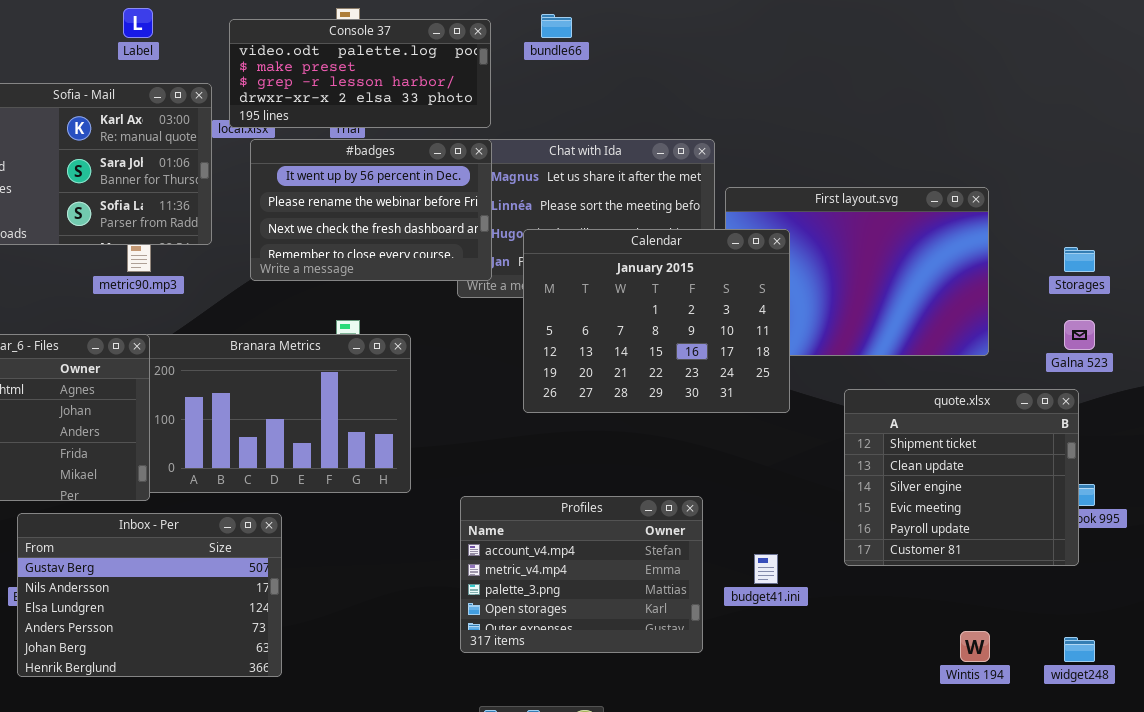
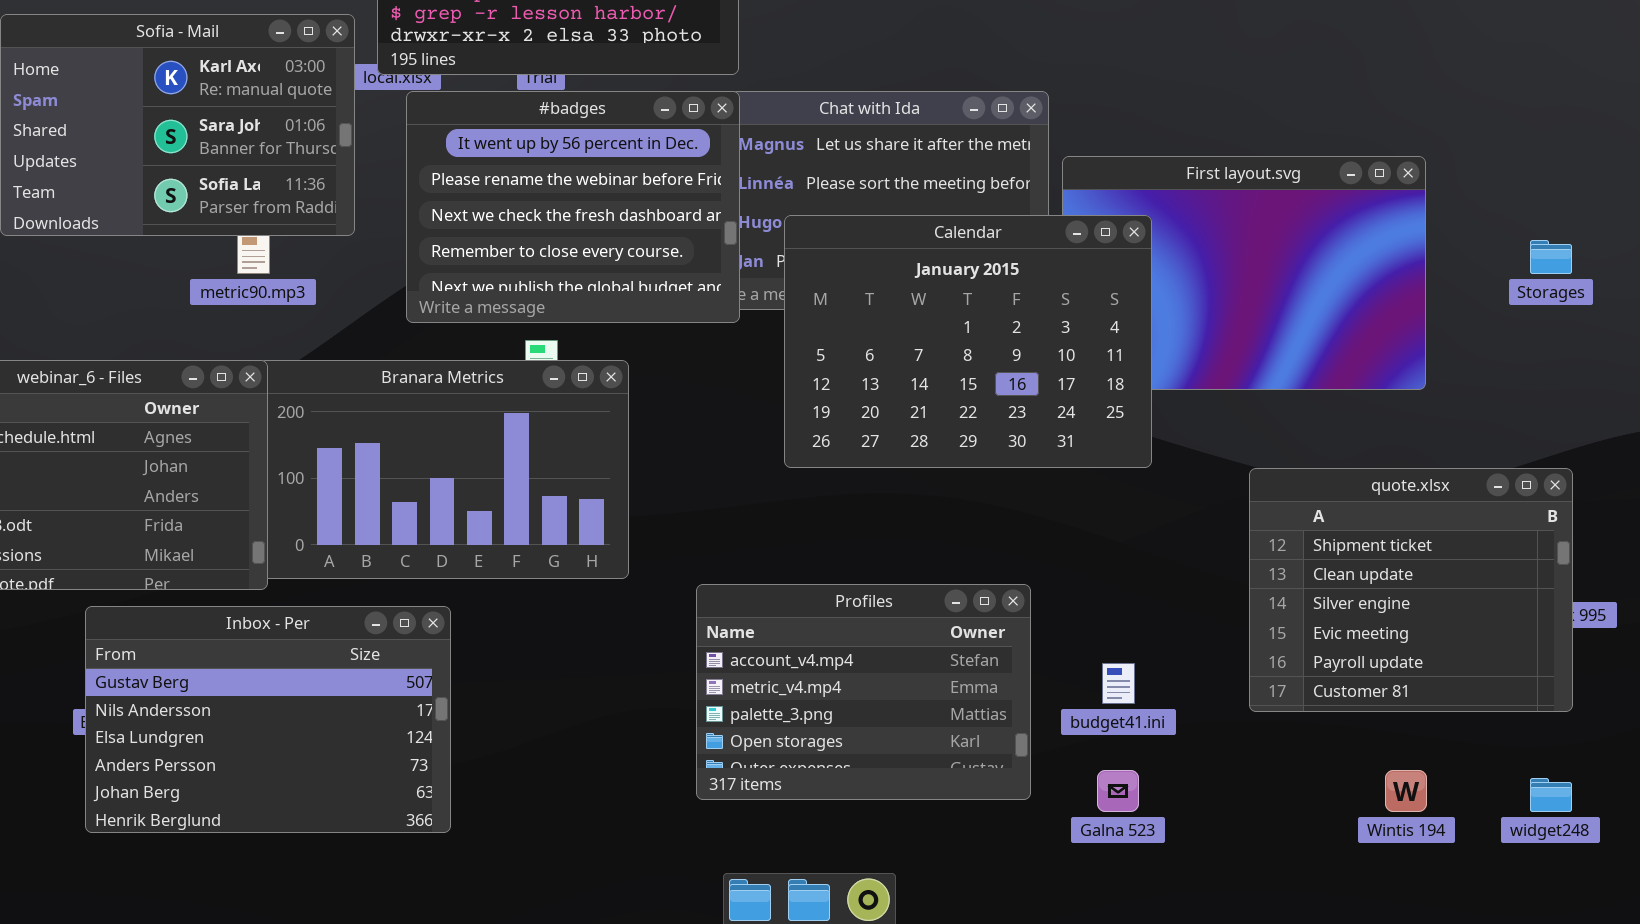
#badges: [250,139,492,281] -> [406,91,740,323], resized
Galna 523: [1064,320,1095,350] -> [1097,770,1139,812], moved
quote.xlsx: [844,389,1079,566] -> [1249,468,1573,712], moved

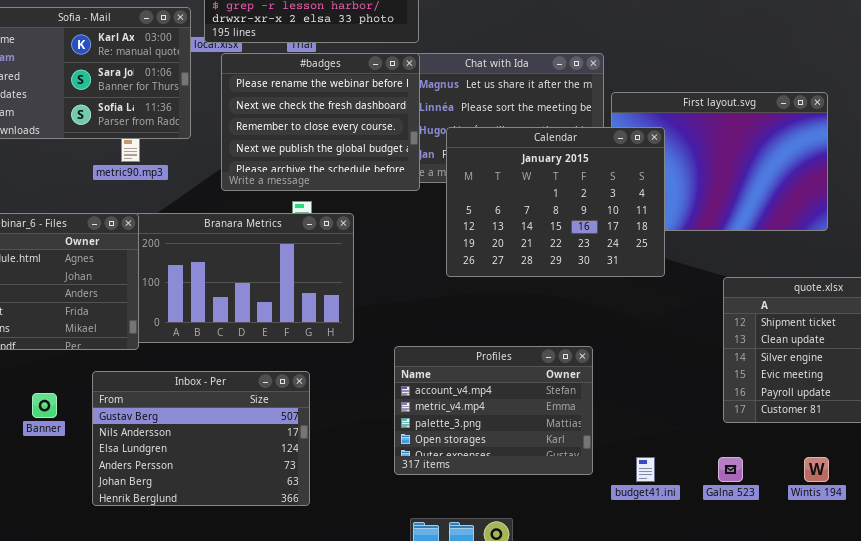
#badges: [406,91,740,323] -> [221,53,420,191], scrolled down 1 row
Inbox - Per: [85,606,451,833] -> [92,371,310,506], moved
budget41.ini: [1102,663,1135,704] -> [636,457,655,482], moved
Galna 523: [1097,770,1139,812] -> [718,457,743,482], moved

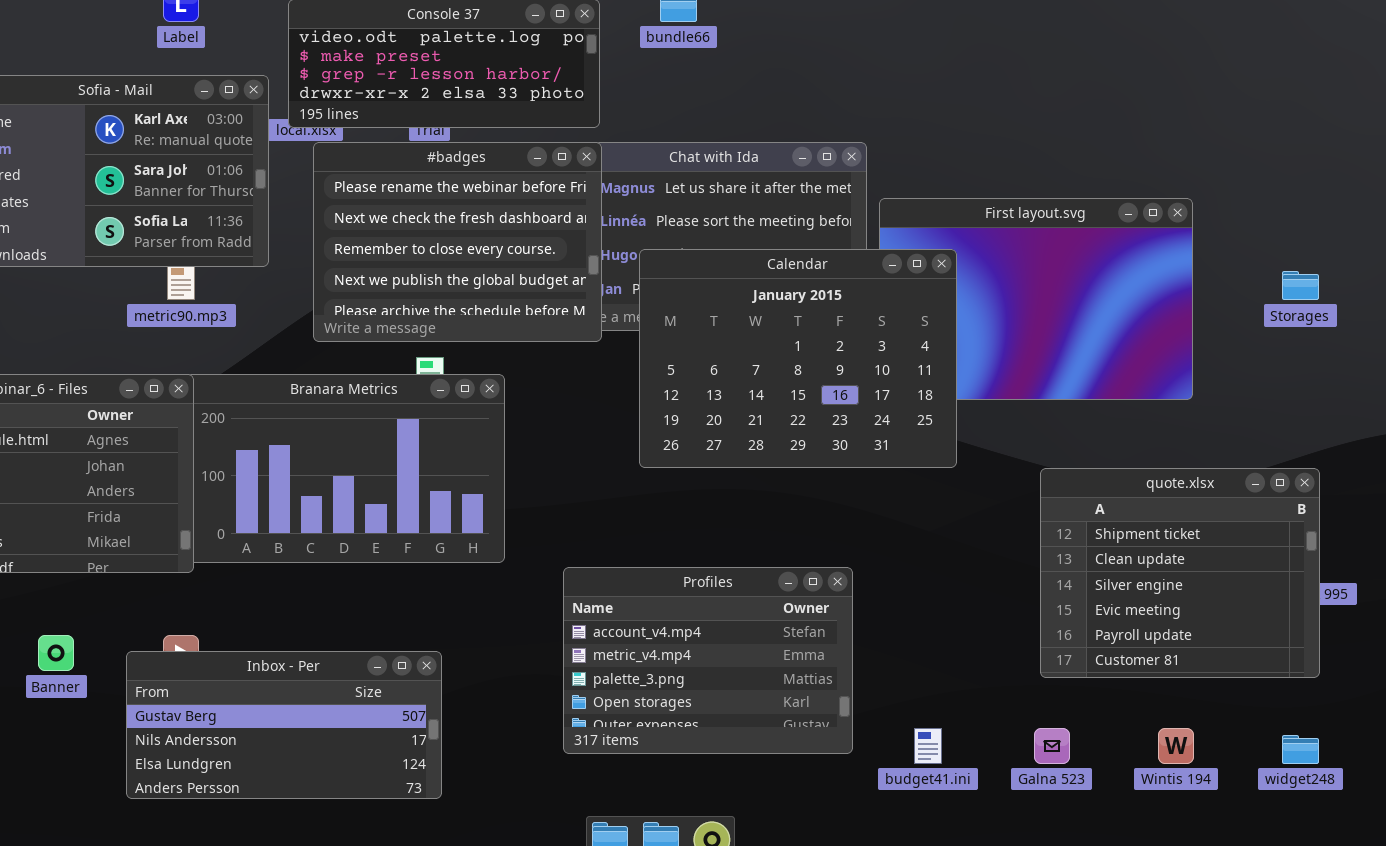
Inbox - Per: [92,371,310,506] -> [126,651,442,799], resized

